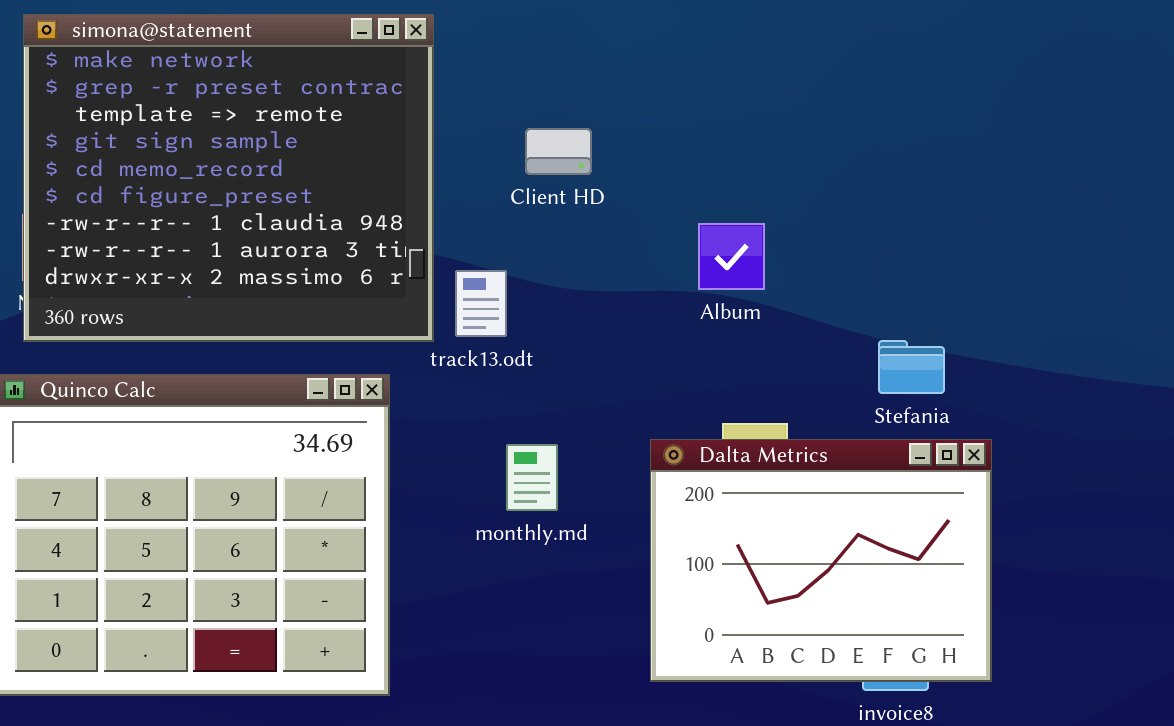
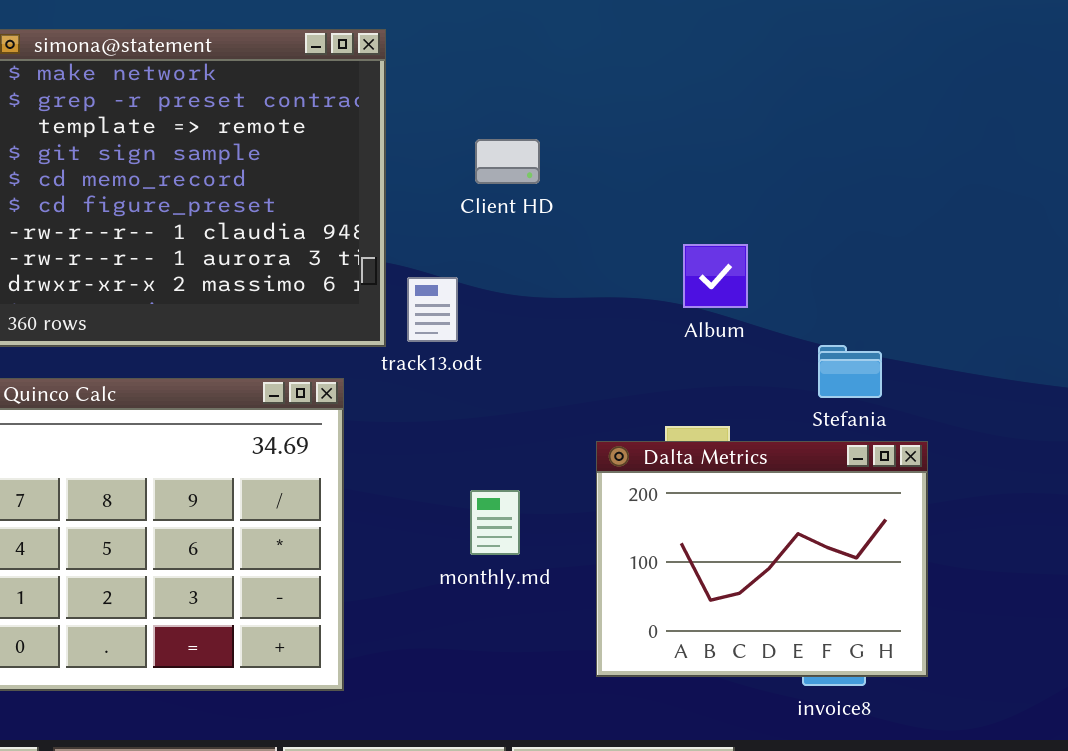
Album: [698,223,765,290] -> [683,244,748,308], moved
monthly.md: [506,444,558,511] -> [470,490,520,555], moved

